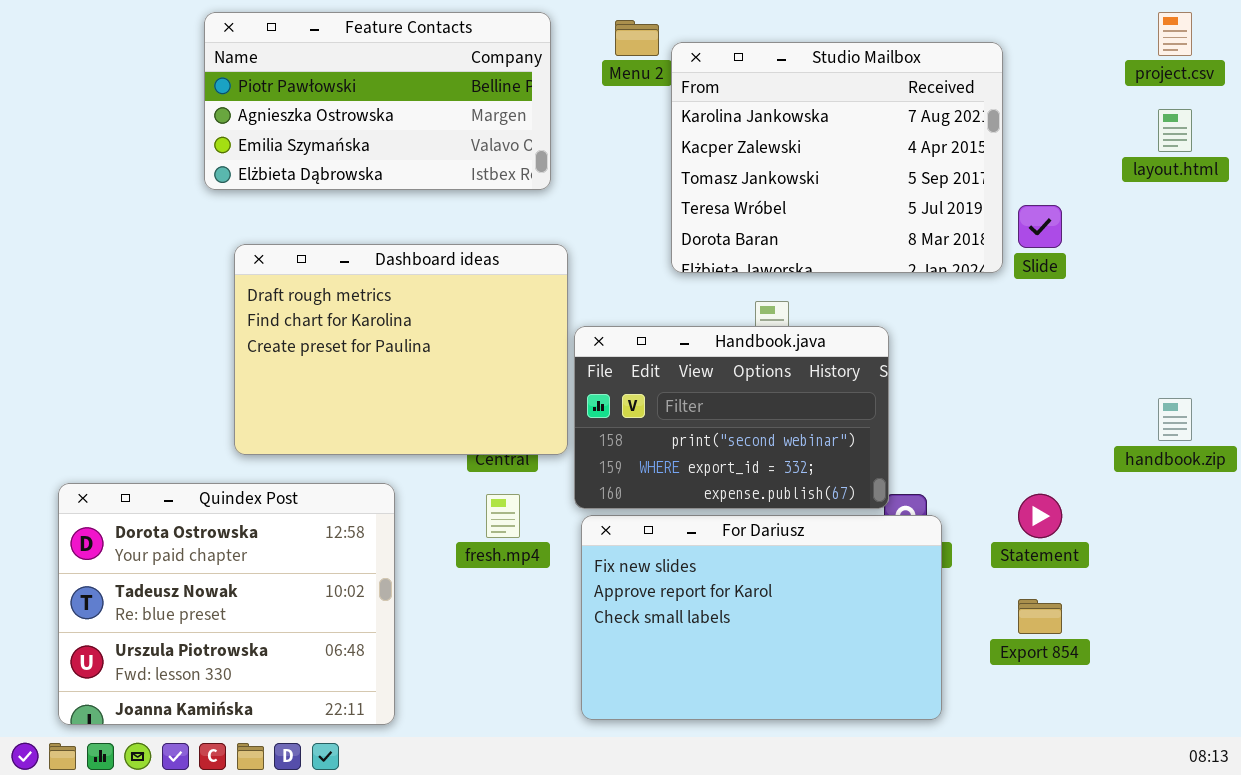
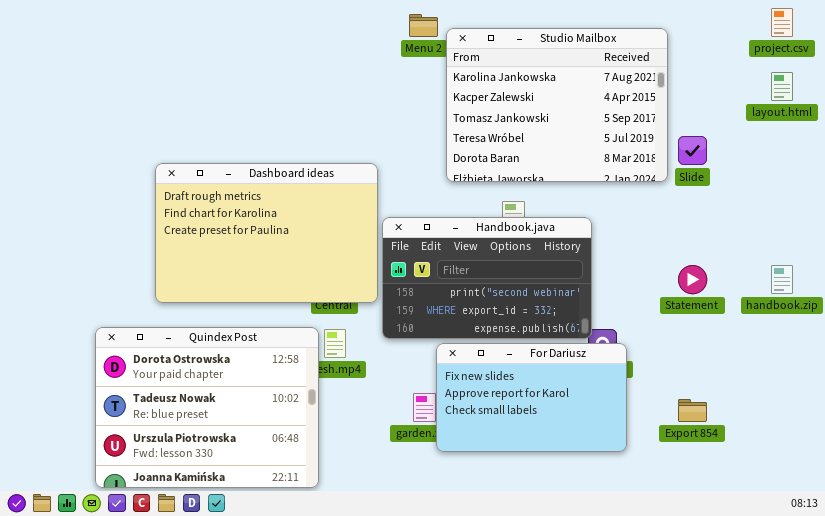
Feature Contacts: [204,12,551,190] -> none, closed
Quindex Post: [58,483,395,725] -> [95,327,319,488], moved
Statement: [1018,494,1062,538] -> [678,265,707,294], moved
For Dariusz: [581,515,942,720] -> [436,343,627,452], resized

